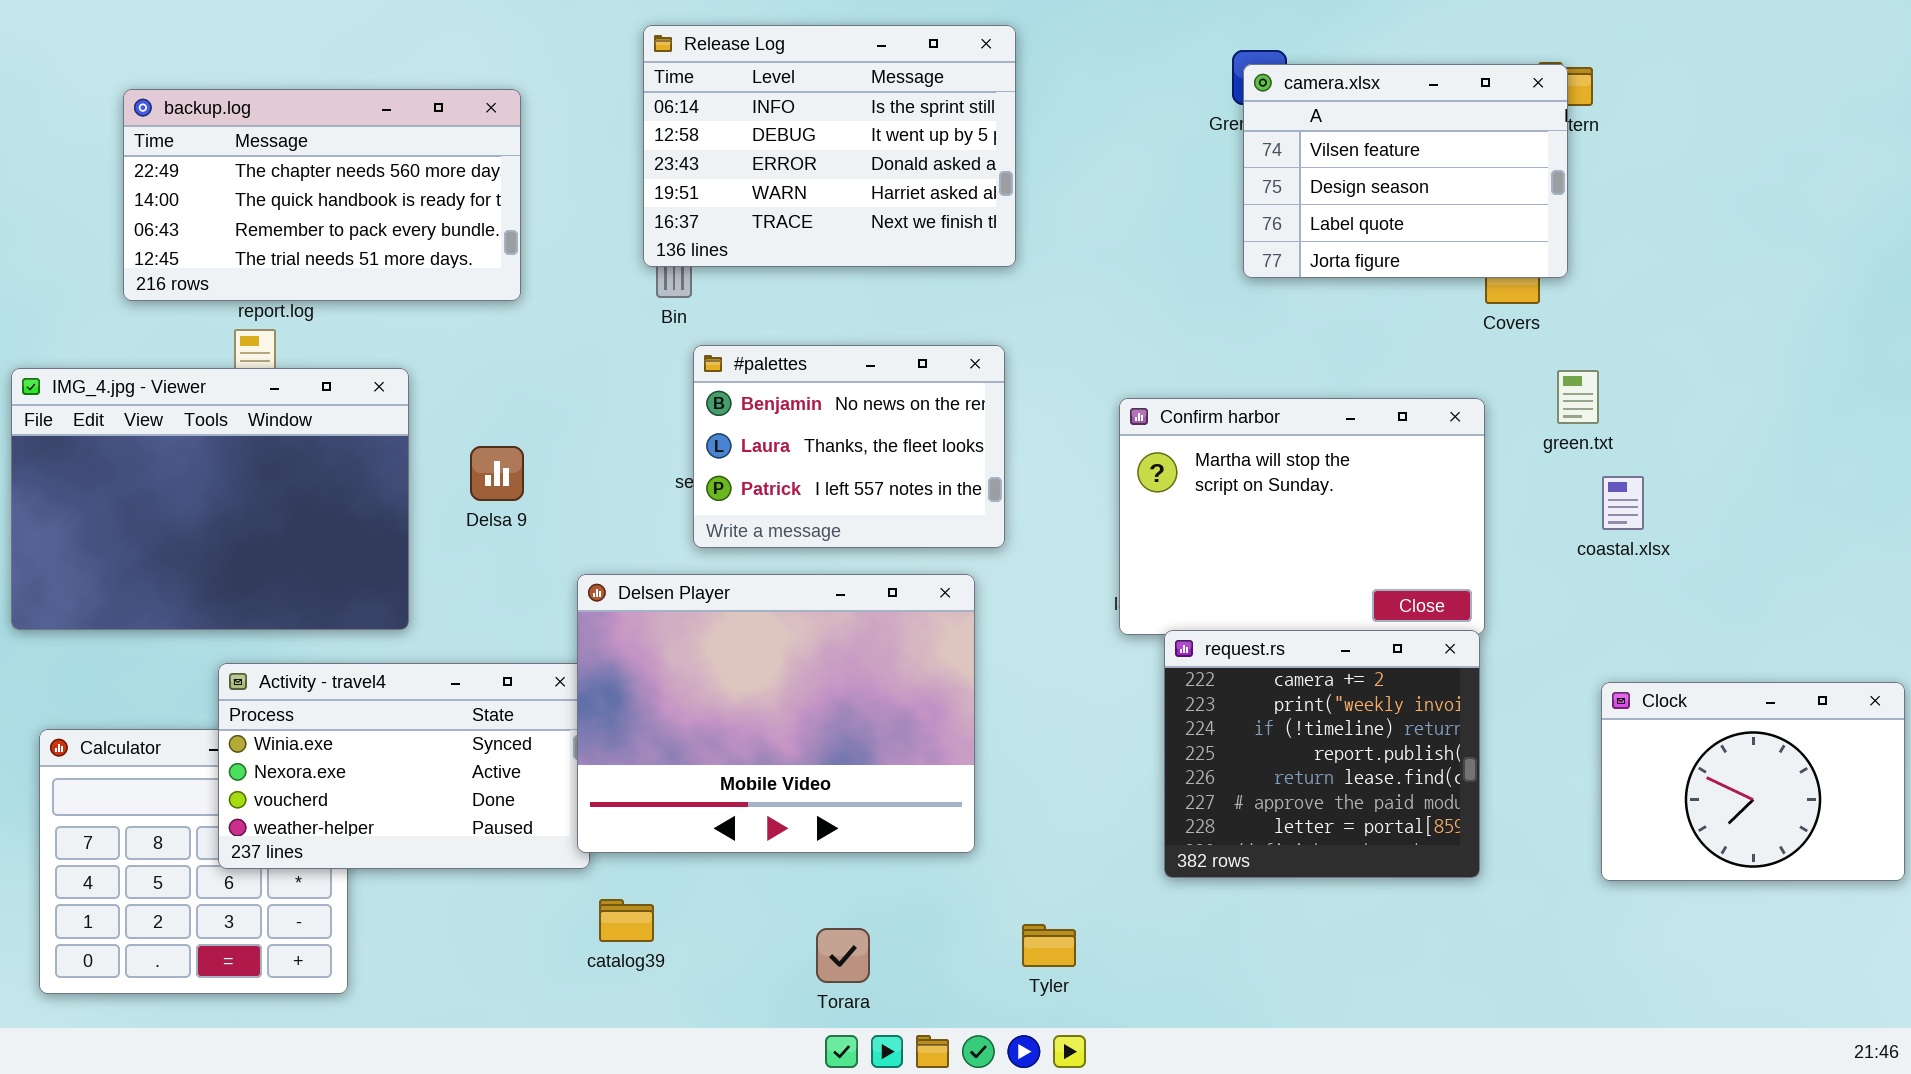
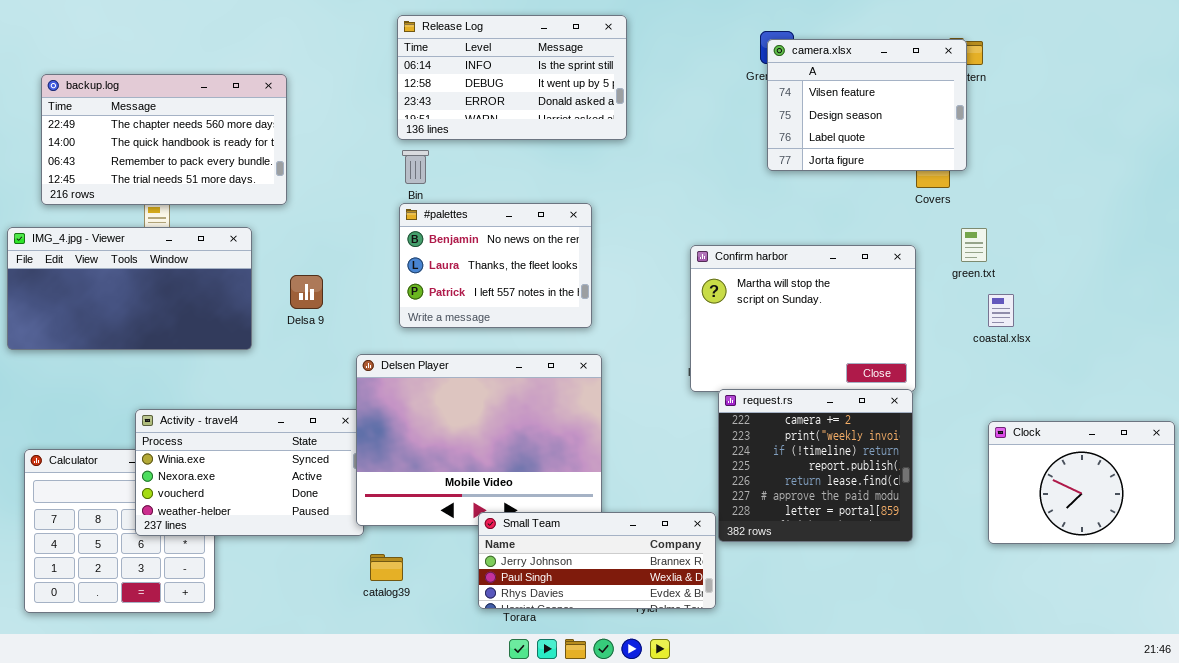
Release Log: [643,25,1016,267] -> [397,15,627,140], resized
backup.log: [123,89,521,301] -> [41,74,287,205], moved
#palettes: [693,345,1005,548] -> [399,203,592,328], moved
IMG_4.jpg - Viewer: [11,368,409,630] -> [7,227,252,350], resized
Small Team: none -> [478,512,716,609], opened

